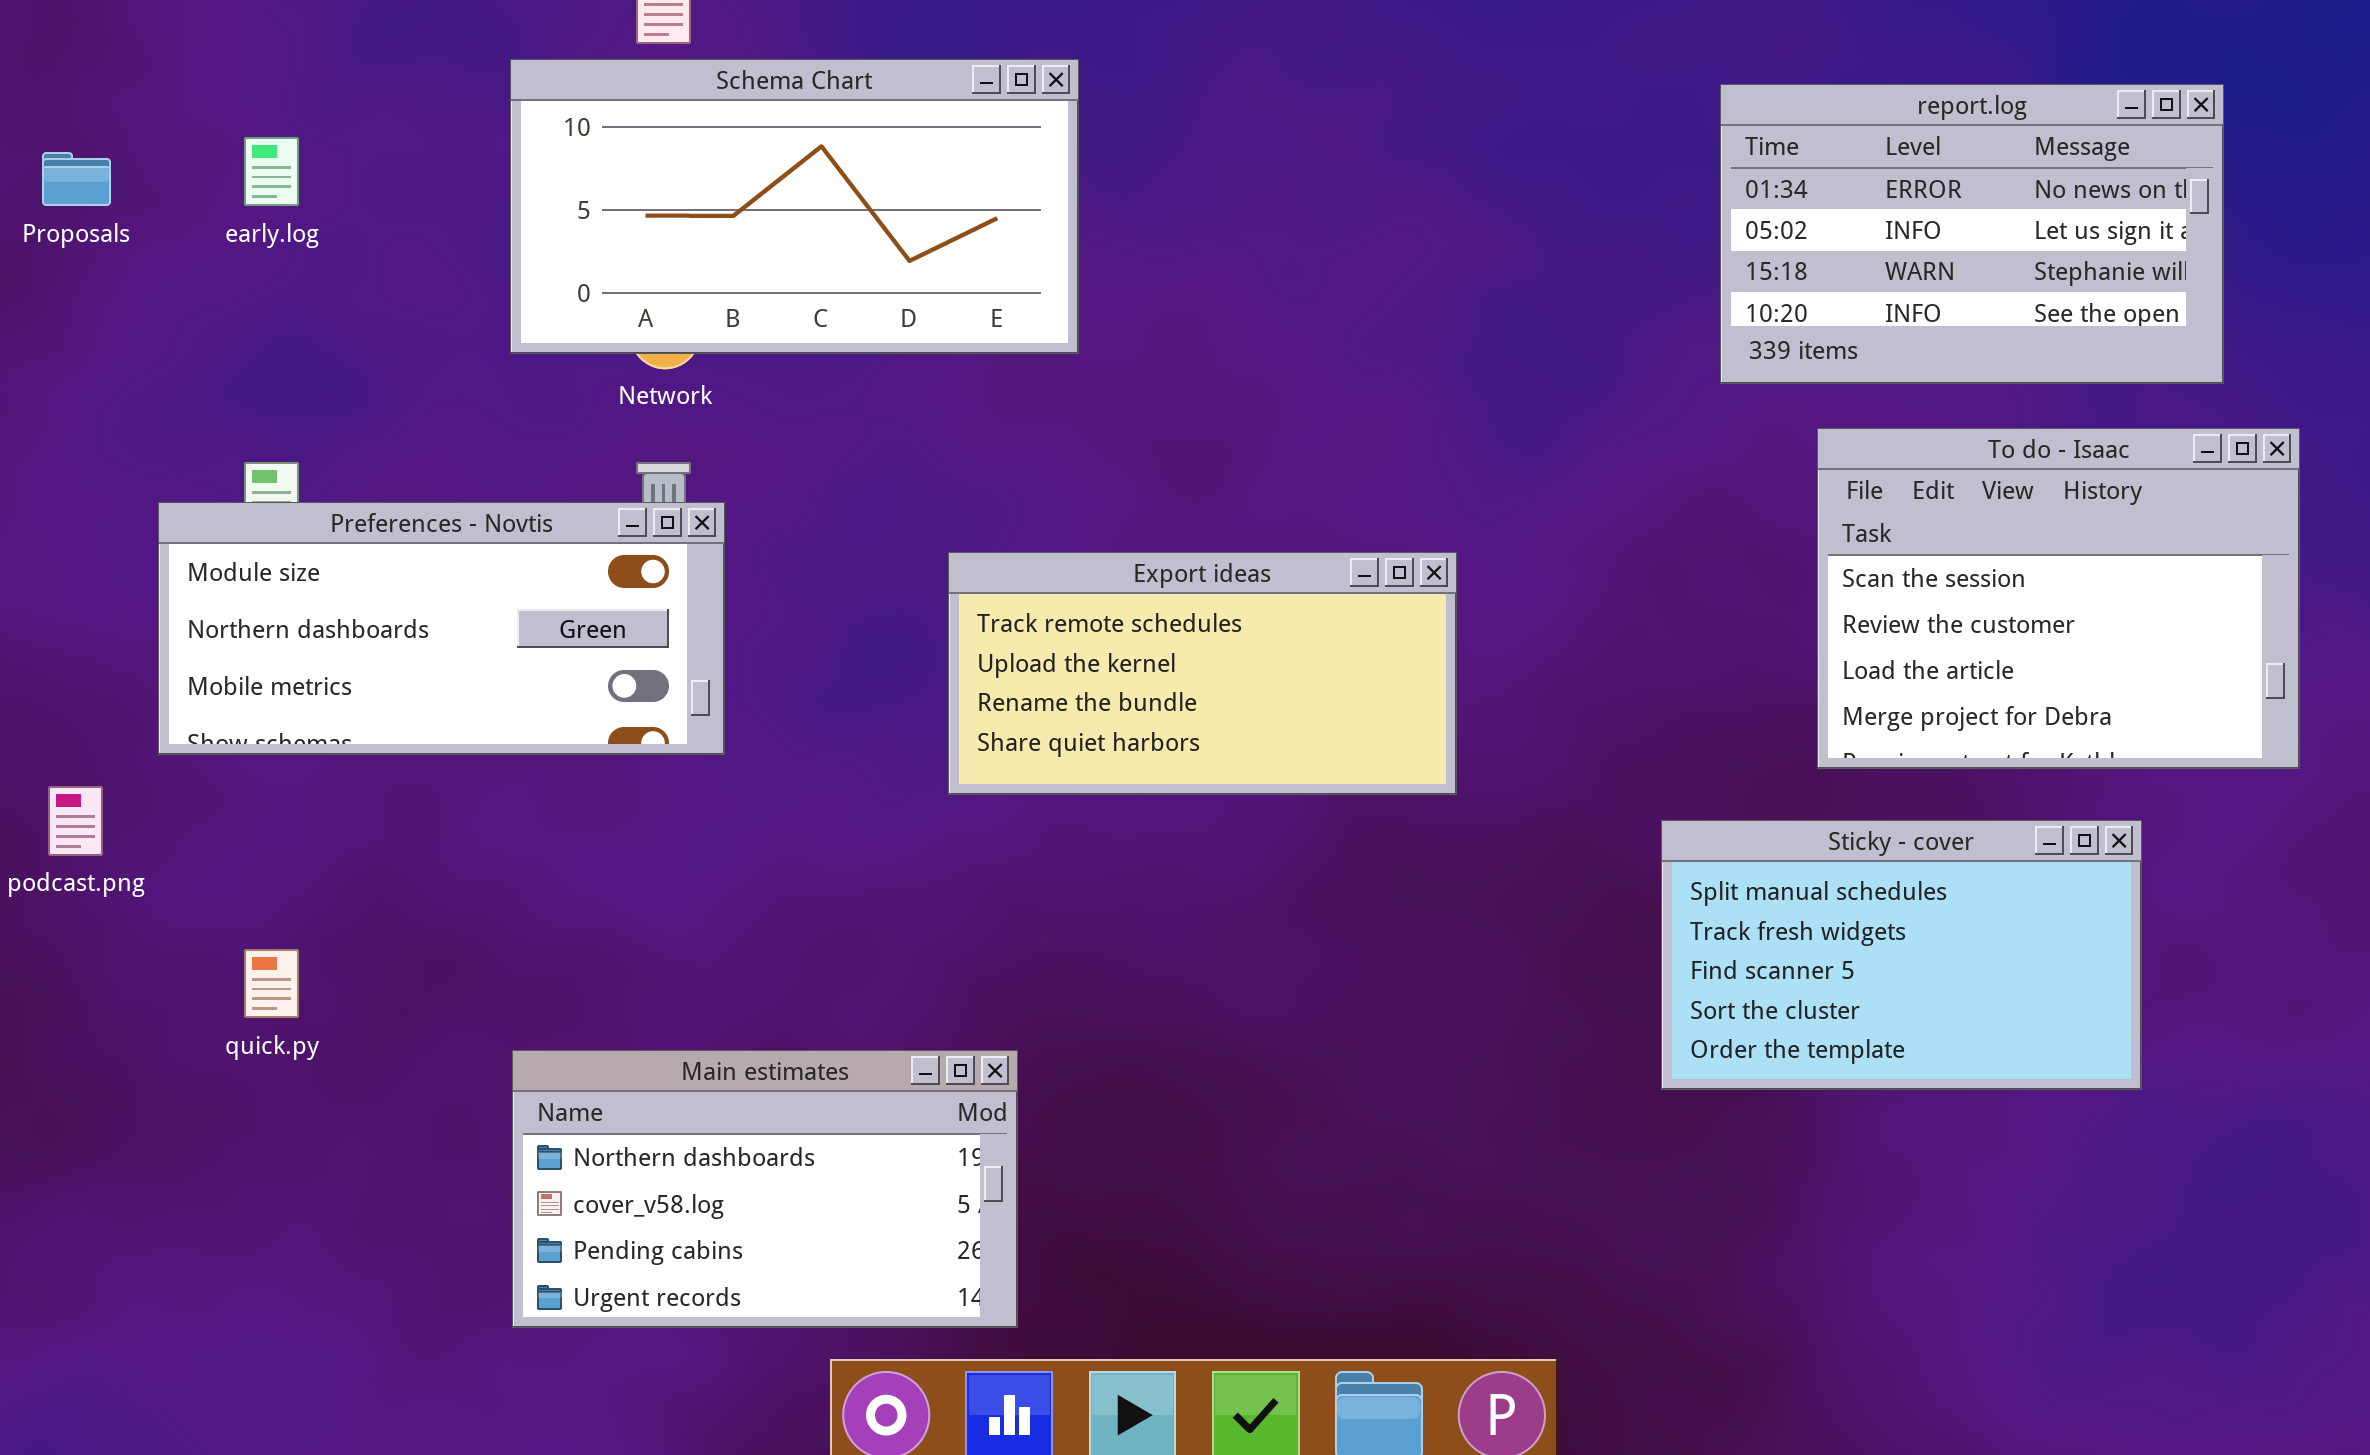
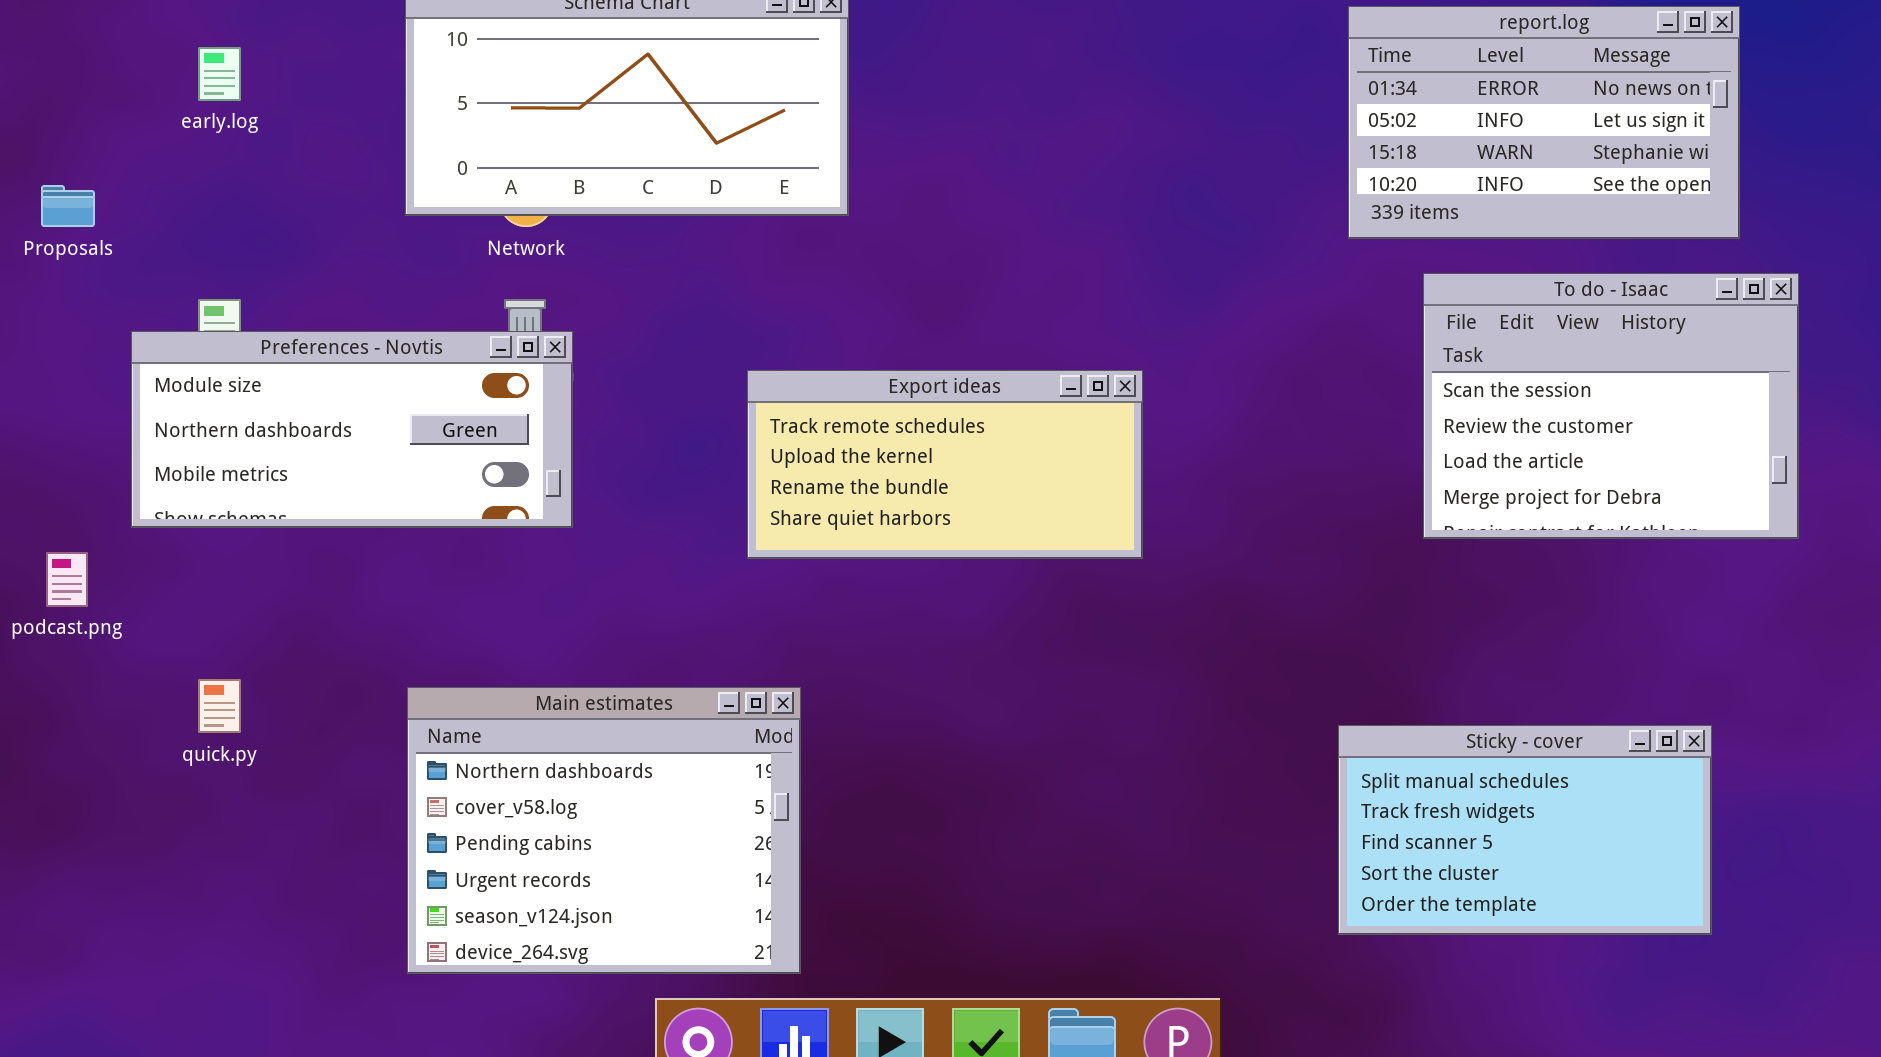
Proposals: [42,152,111,206] -> [41,185,95,227], moved
Sticky - cover: [1661,820,2142,1090] -> [1338,725,1712,935], moved
Main estimates: [512,1050,1018,1328] -> [407,687,801,974], resized

